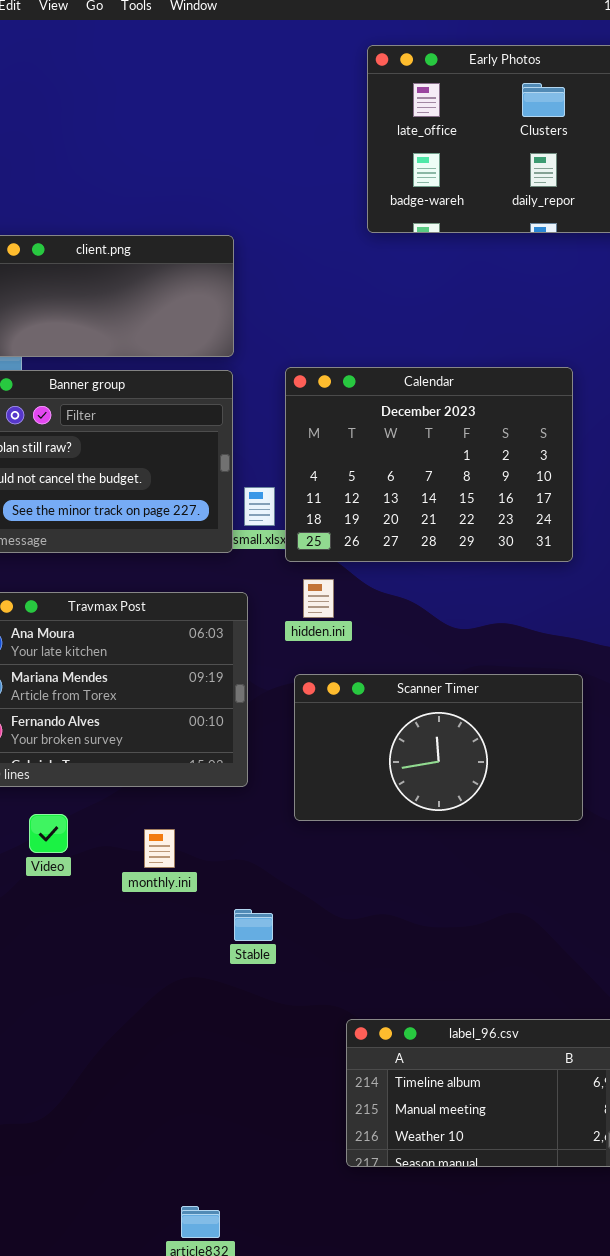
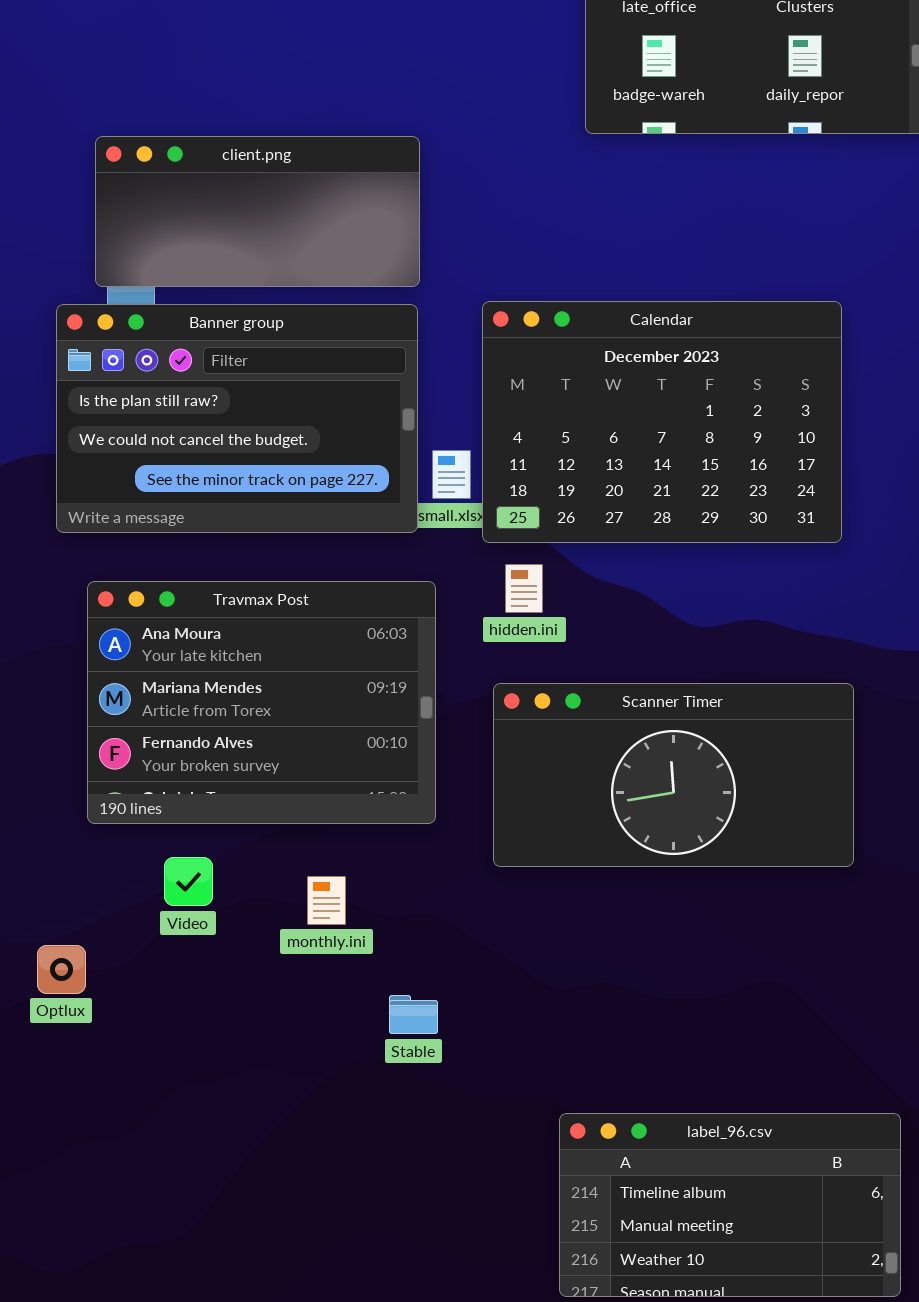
Stable: [234,909,273,941] -> [389,995,438,1034], moved

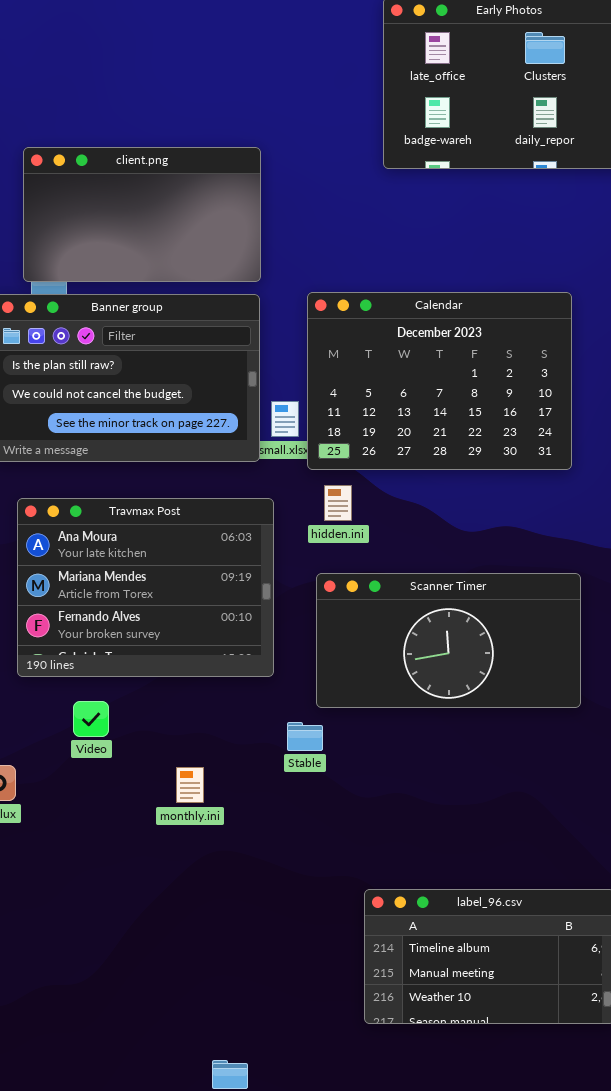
client.png: [95,136,420,287] -> [23,147,261,282], resized
monthly.ini: [307,876,346,925] -> [176,767,204,803], moved
Stable: [389,995,438,1034] -> [287,722,323,751], moved

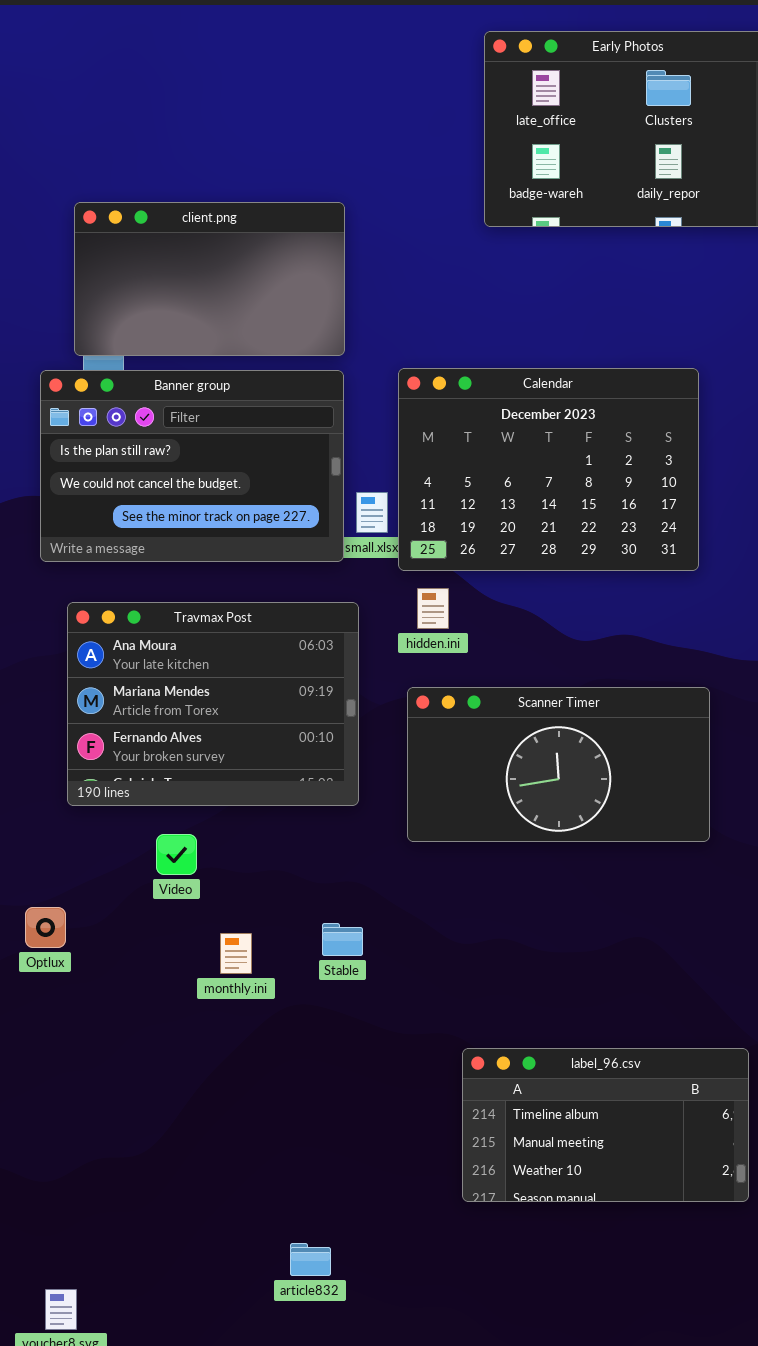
Video: [73,701,109,737] -> [156,834,197,875], moved
Stable: [287,722,323,751] -> [322,923,363,956], moved
monthly.ini: [176,767,204,803] -> [220,933,252,974], moved

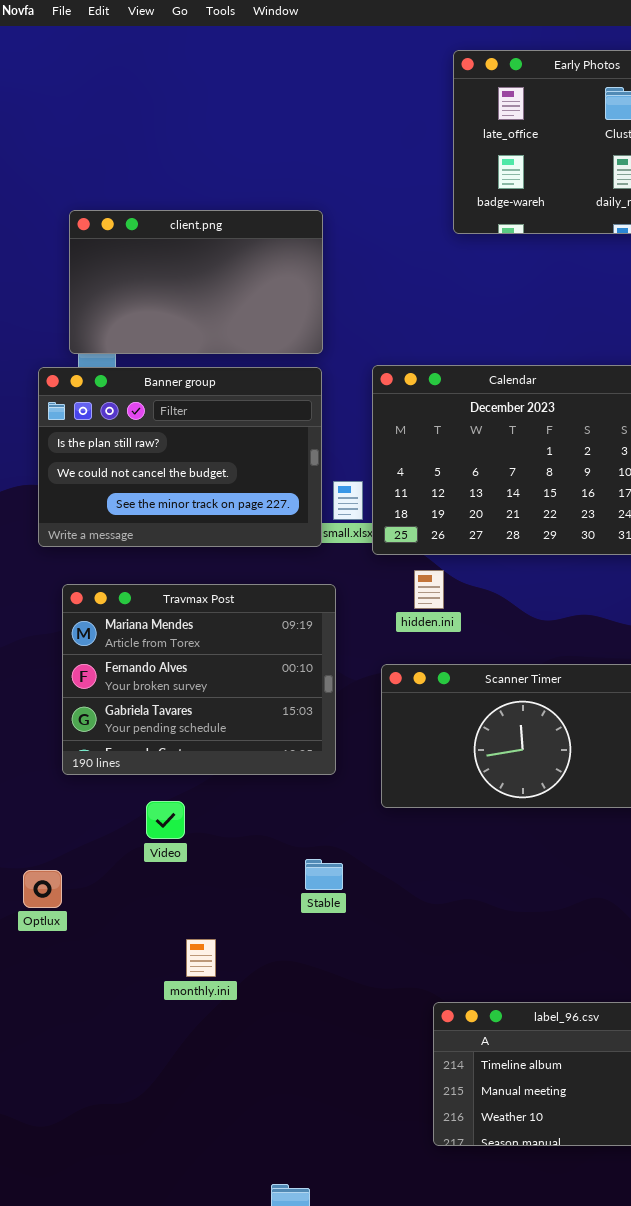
hidden.ini: [417,588,449,629] -> [414,570,444,609], moved
Travmax Post: [67,602,359,806] -> [62,584,336,775], scrolled down 1 row
Stable: [322,923,363,956] -> [305,859,343,890], moved
monthly.ini: [220,933,252,974] -> [186,939,216,977], moved

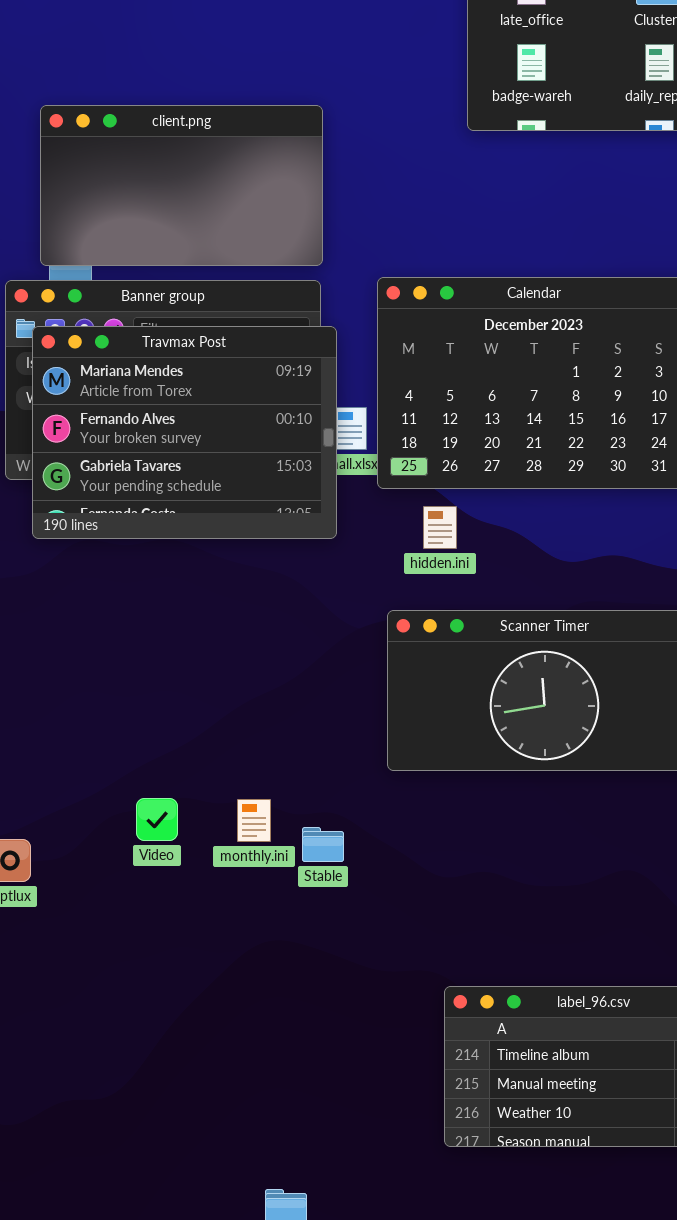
Travmax Post: [62,584,336,775] -> [32,326,337,539], moved
Video: [146,801,185,839] -> [136,798,178,841], moved
monthly.ini: [186,939,216,977] -> [237,799,271,842], moved

